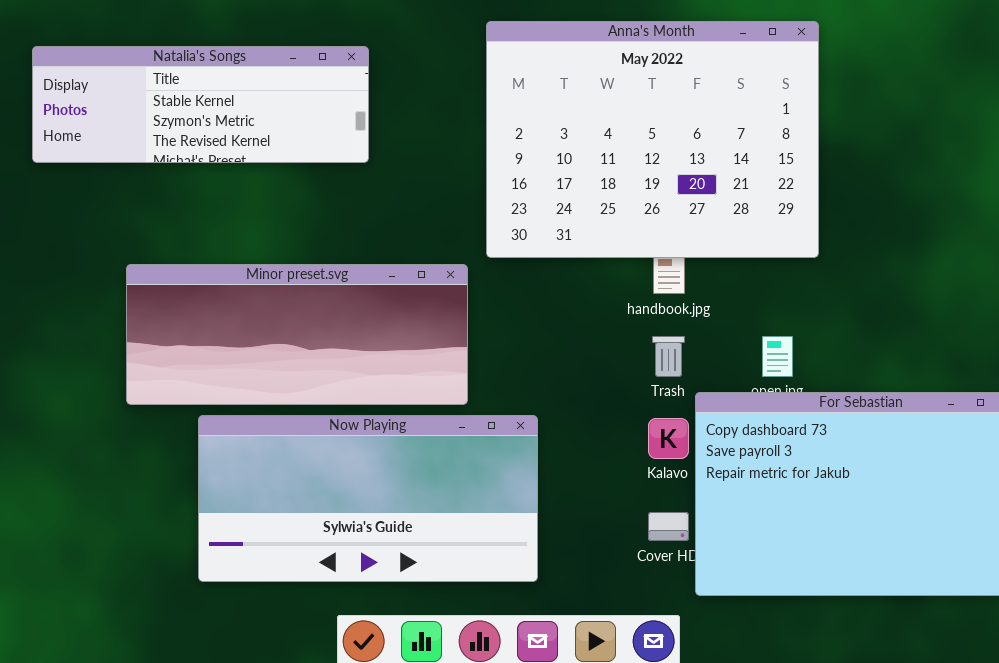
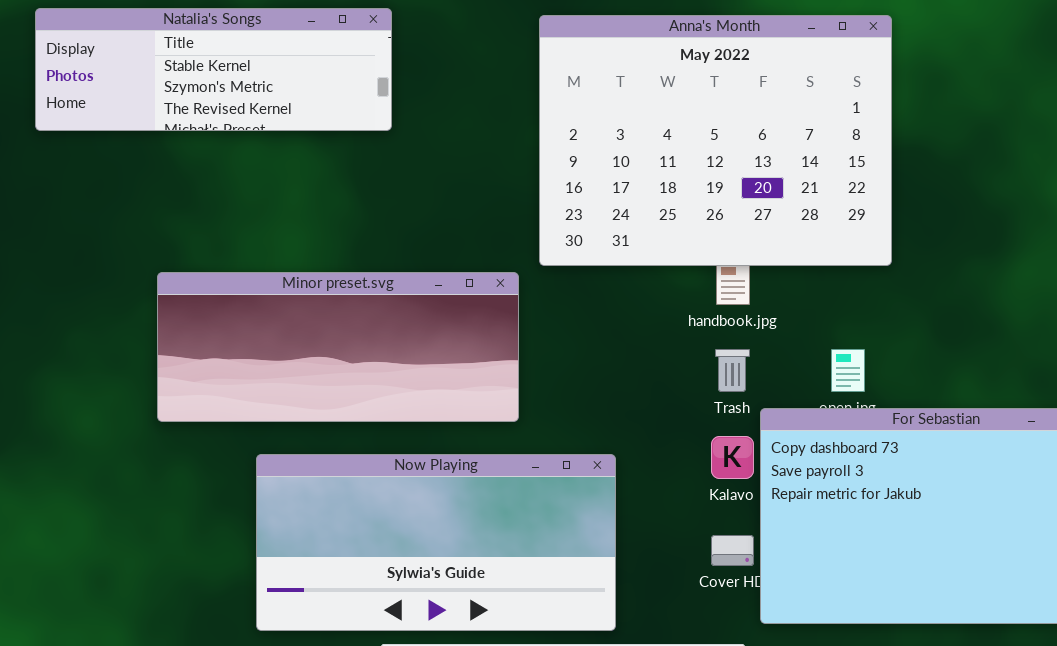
Natalia's Songs: [32,46,369,163] -> [35,8,392,131], moved
Now Playing: [198,415,538,582] -> [256,454,616,631], moved

